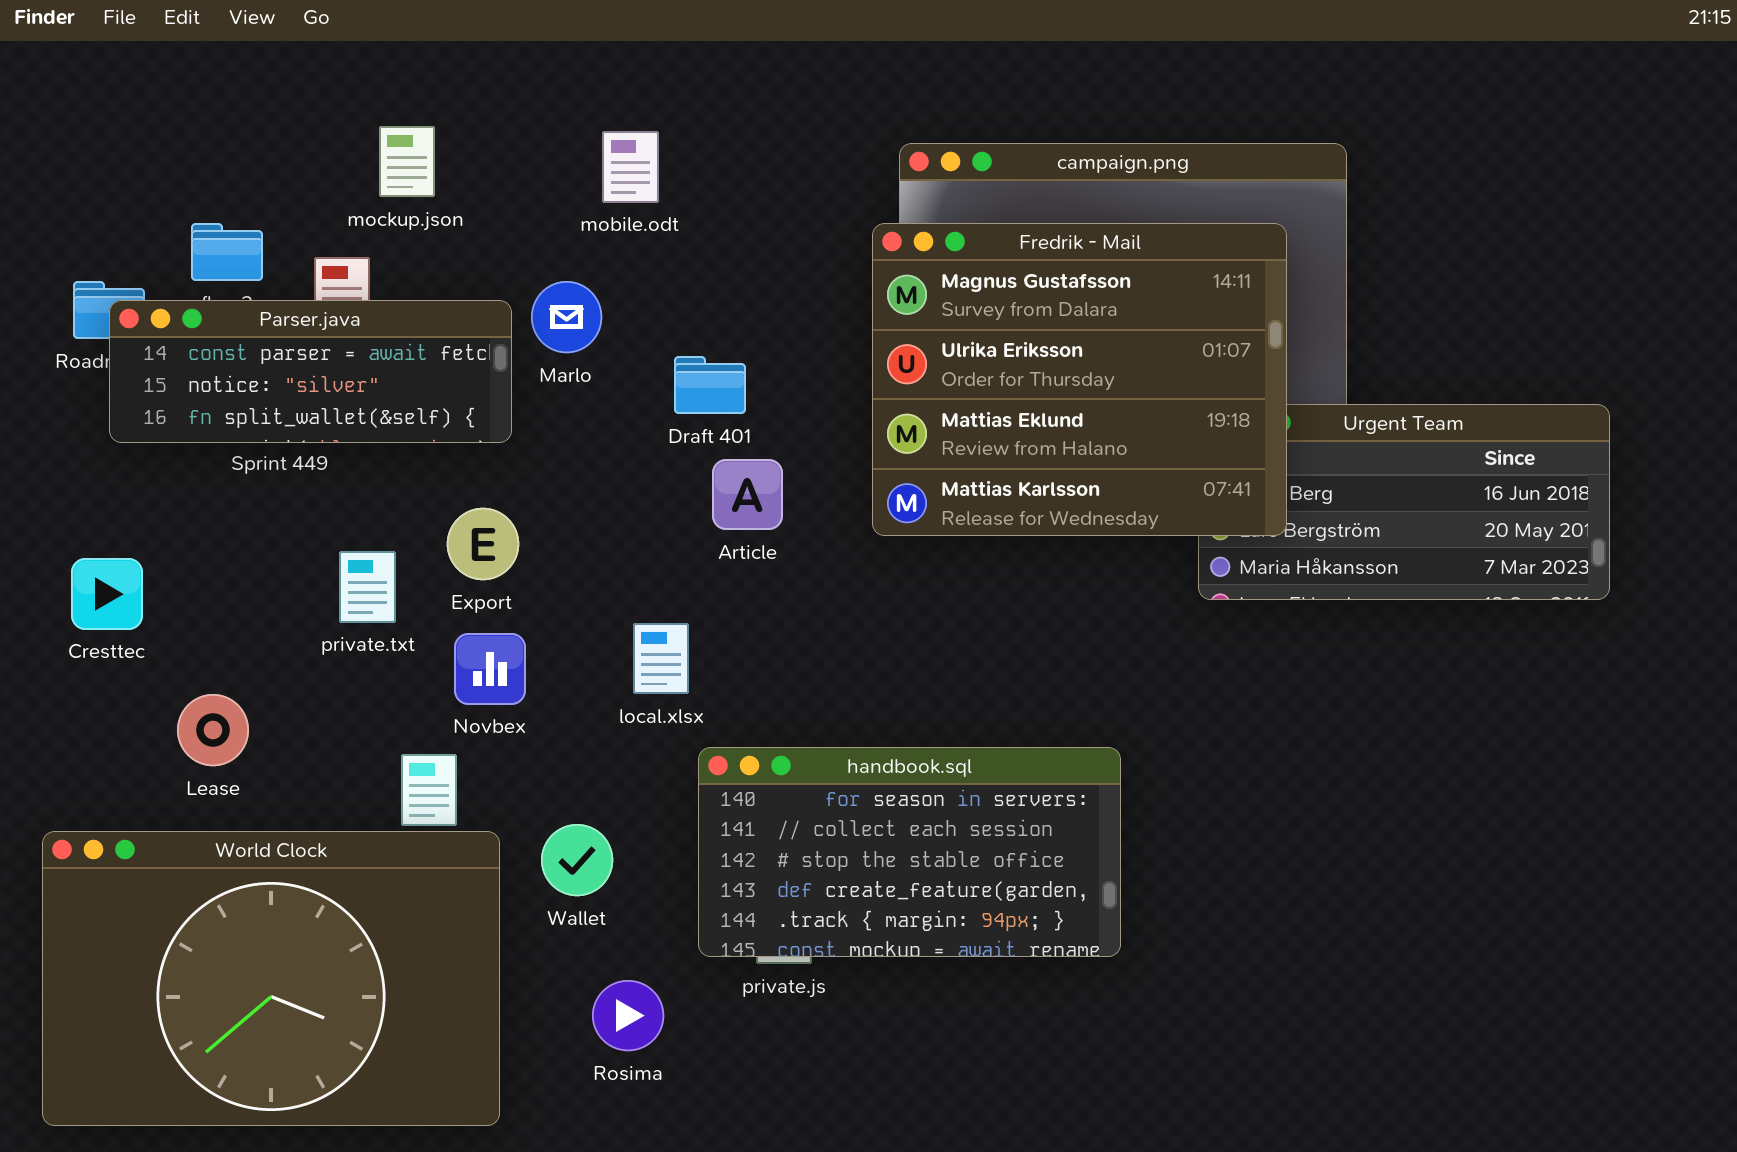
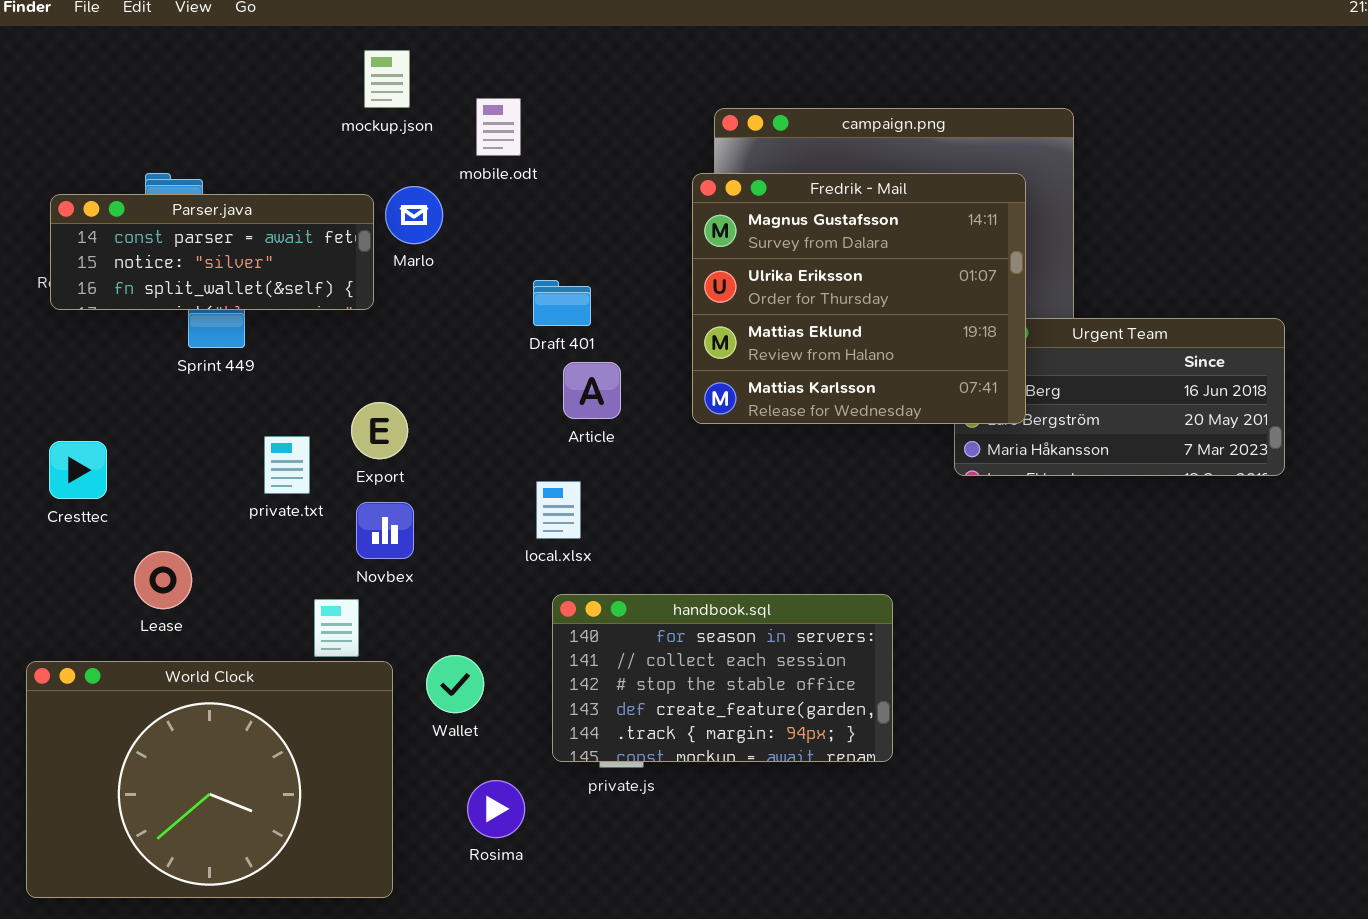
mockup.json: [379,126,435,197] -> [364,50,410,108], moved
Marlo: [531,281,602,353] -> [385,186,443,244], moved
Parser.java: [109,300,512,443] -> [50,194,374,310], moved
local.xlsx: [633,623,689,694] -> [536,481,581,539], moved

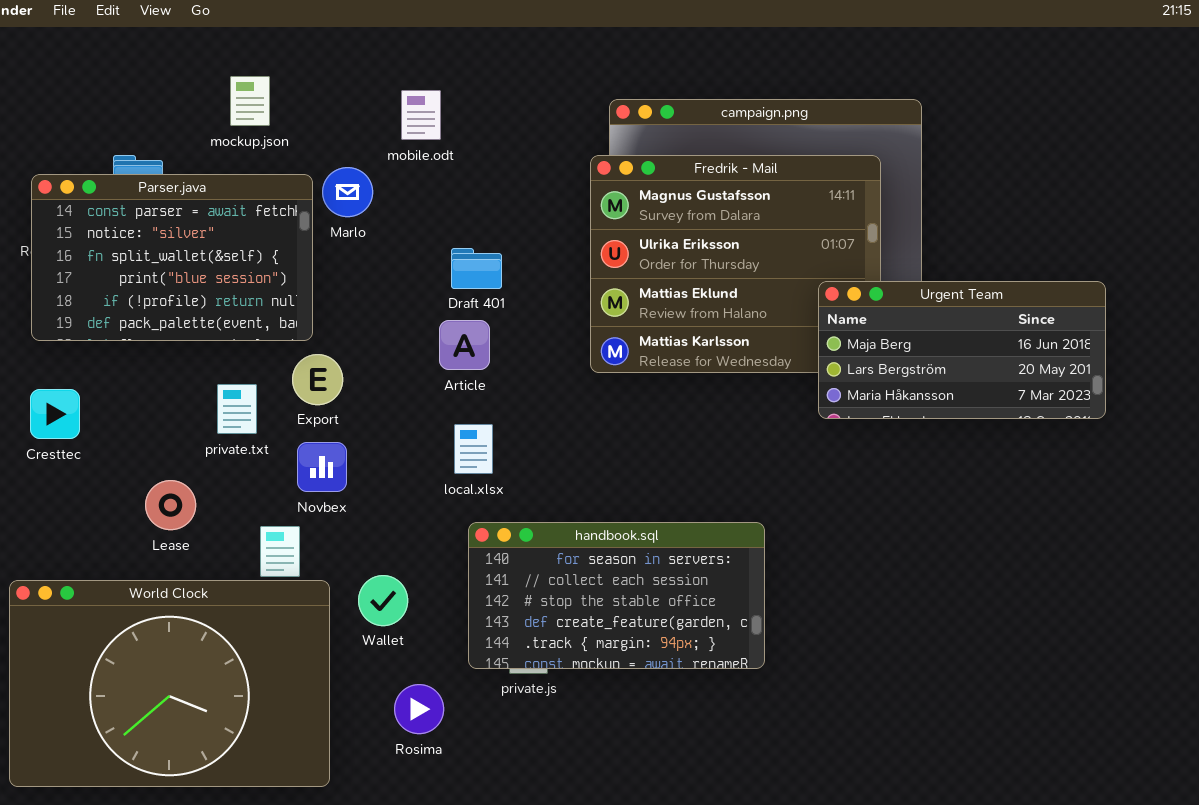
mockup.json: [364,50,410,108] -> [230,76,270,126], moved
Parser.java: [50,194,374,310] -> [31,174,313,341], resized
Urgent Team: [954,318,1285,476] -> [818,281,1106,419], raised
Article: [563,362,621,419] -> [439,320,490,370], moved
Lease: [134,551,192,609] -> [145,480,196,530], moved

